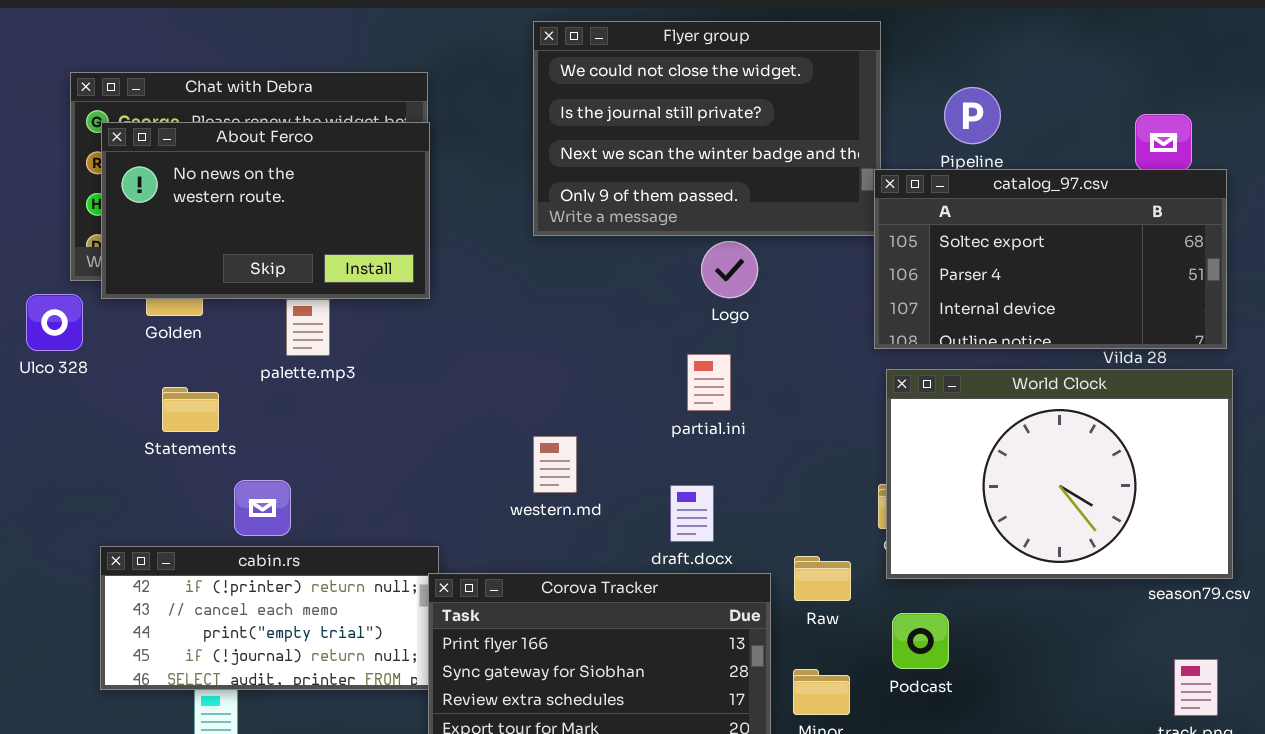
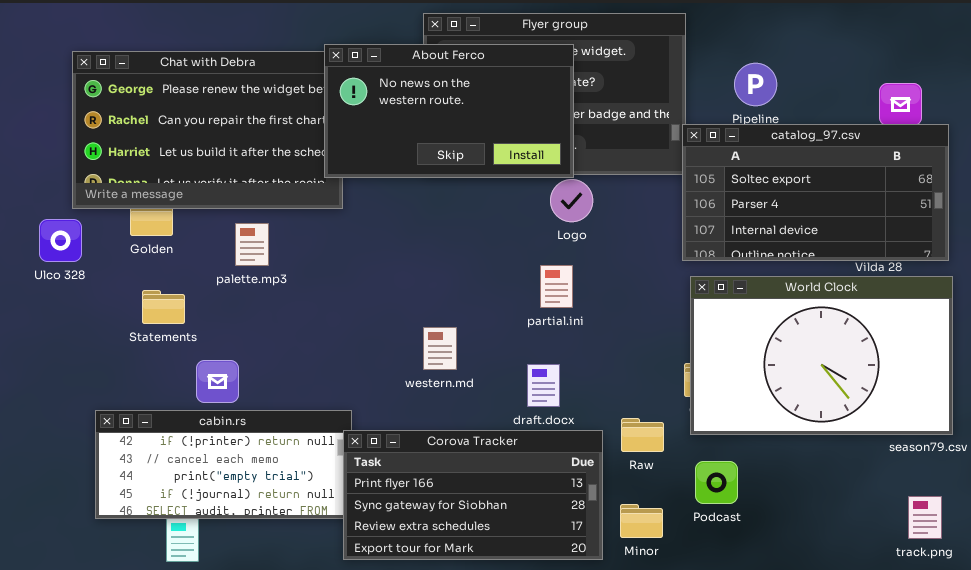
About Ferco: [101,122,430,299] -> [324,44,574,178], moved

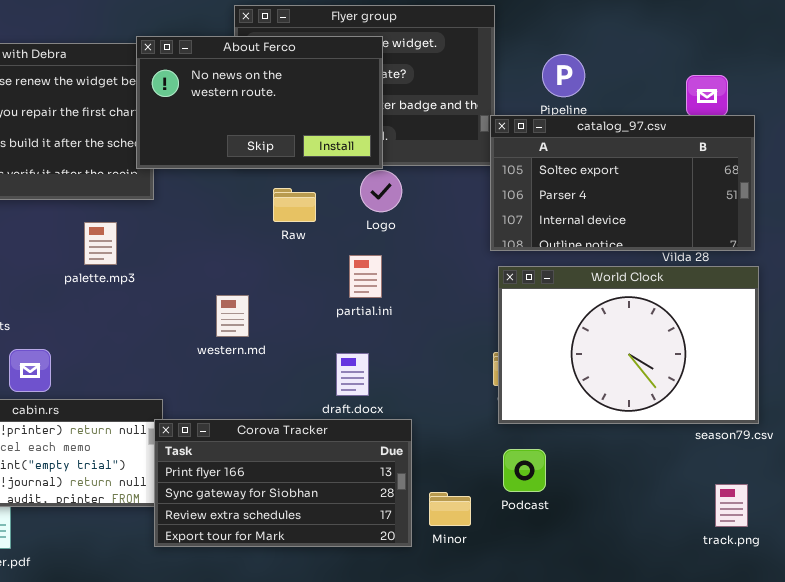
palette.mp3: [235,223,269,266] -> [84,222,117,265], moved
western.md: [423,327,457,370] -> [216,295,249,337], moved
Raw: [621,418,664,452] -> [273,188,316,222], moved

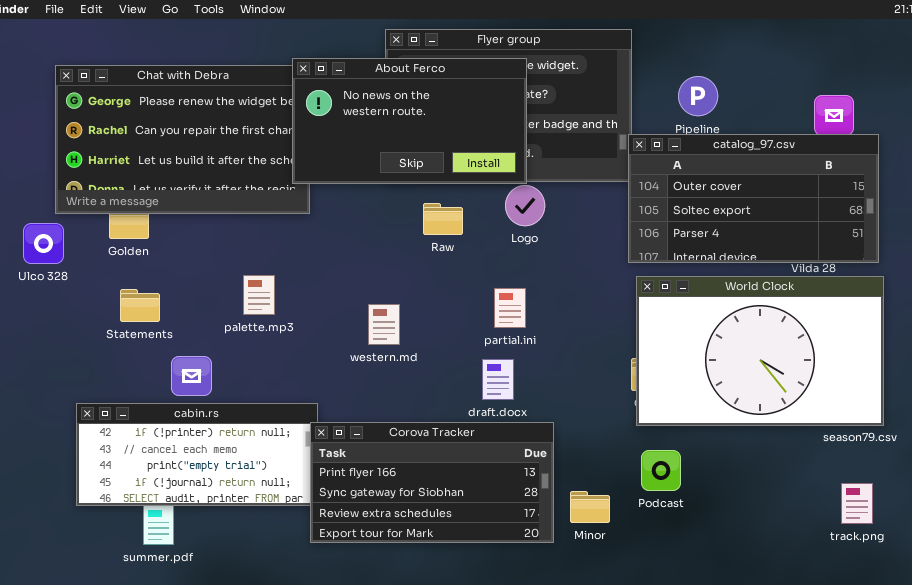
catalog_97.csv: [490,115,755,251] -> [628,134,879,263], scrolled up 1 row
palette.mp3: [84,222,117,265] -> [243,275,275,315], moved
partial.ini: [349,255,382,298] -> [494,288,526,328], moved

